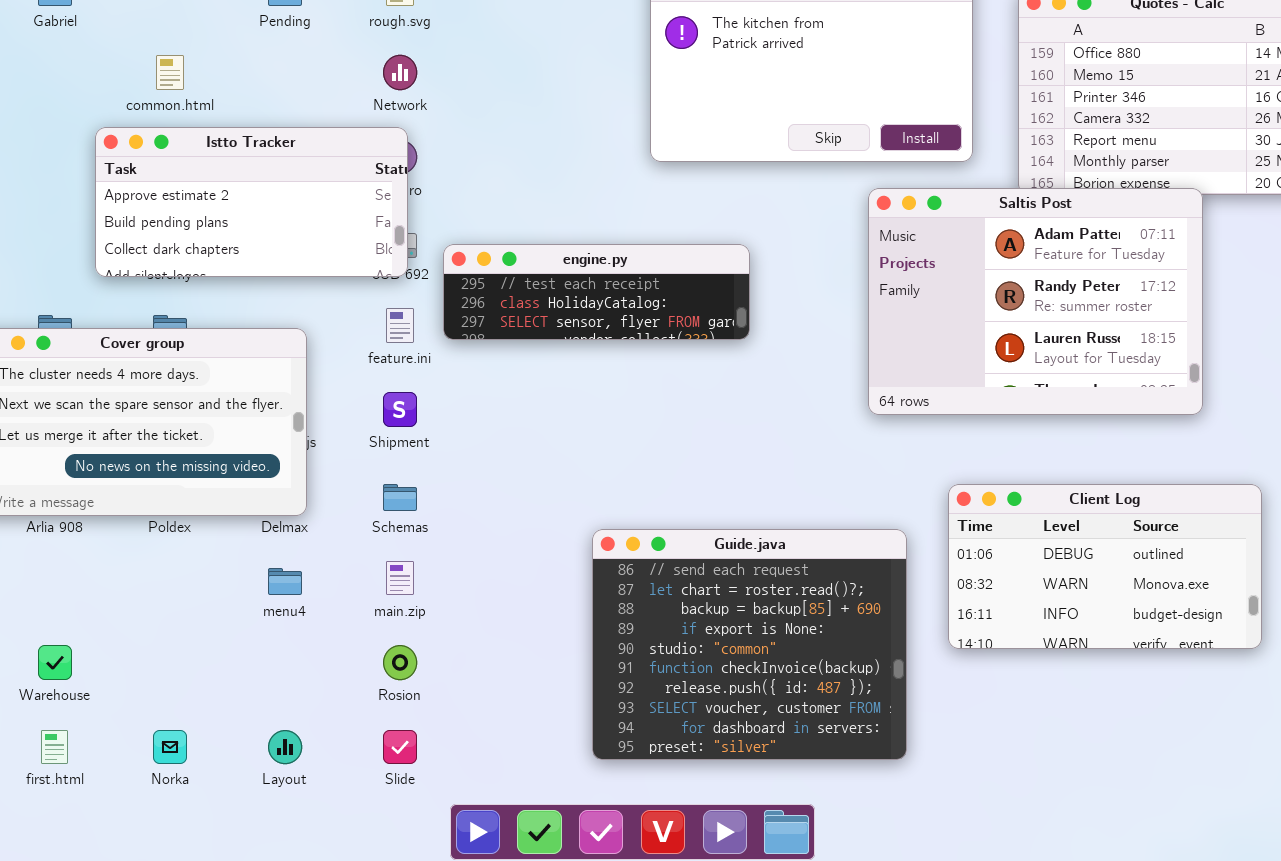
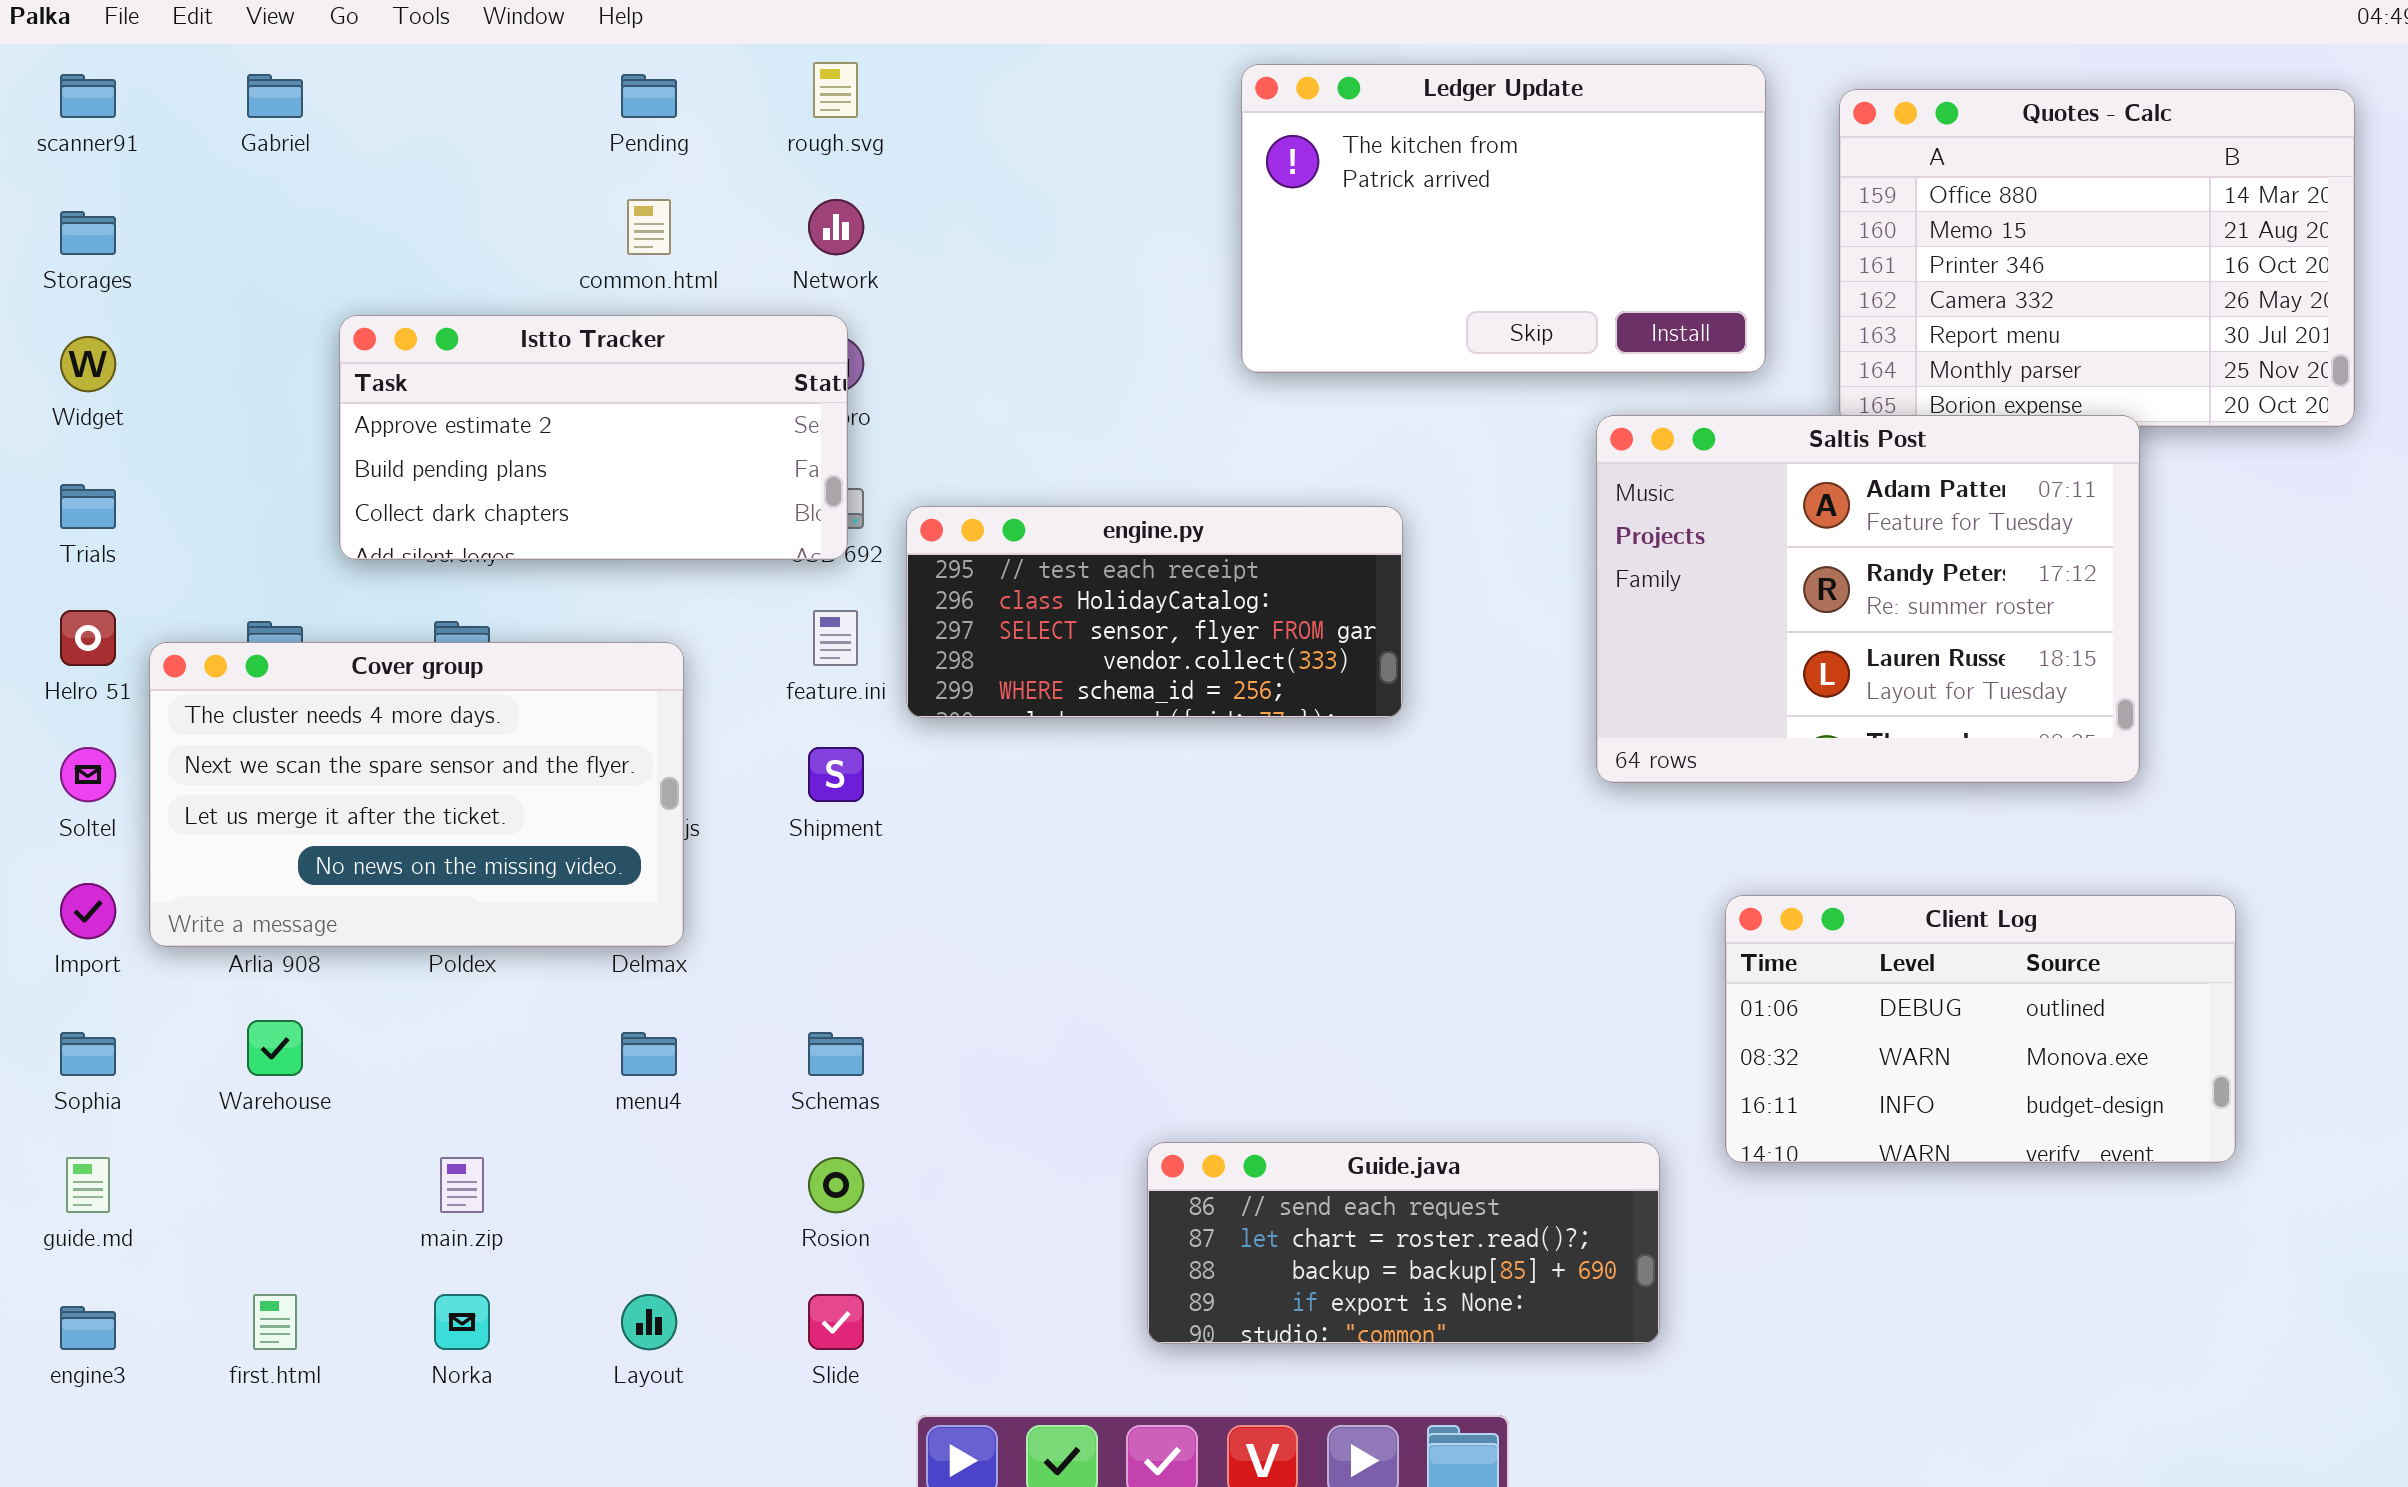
common.html: [156,55,184,90] -> [627,199,671,255], moved
engine.py: [443,244,750,340] -> [906,506,1403,718], resized
Schemas: [383,484,417,511] -> [808,1032,864,1076], moved
Guide.java: [592,529,907,760] -> [1147,1142,1660,1344], resized
main.zip: [386,561,414,595] -> [440,1157,484,1213], moved
Warehouse: [38,645,72,680] -> [247,1020,303,1076], moved

